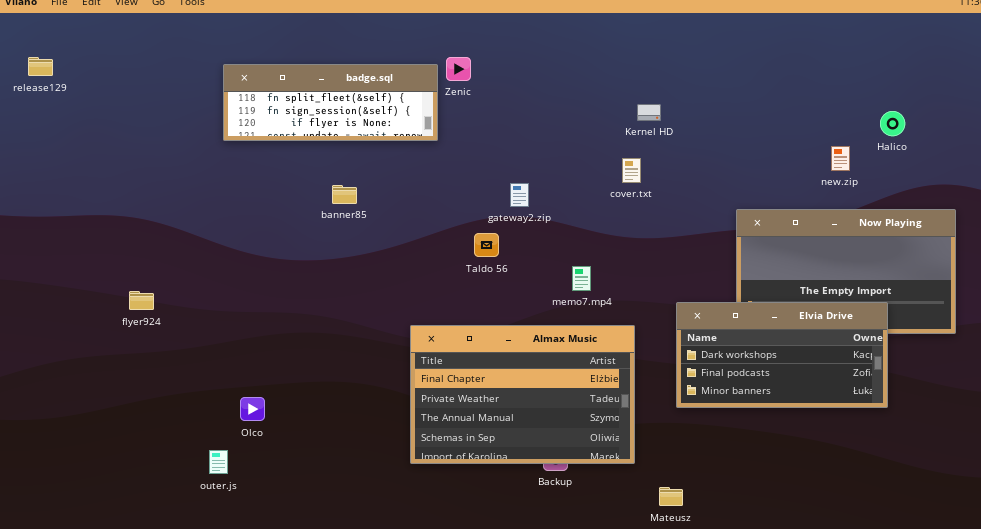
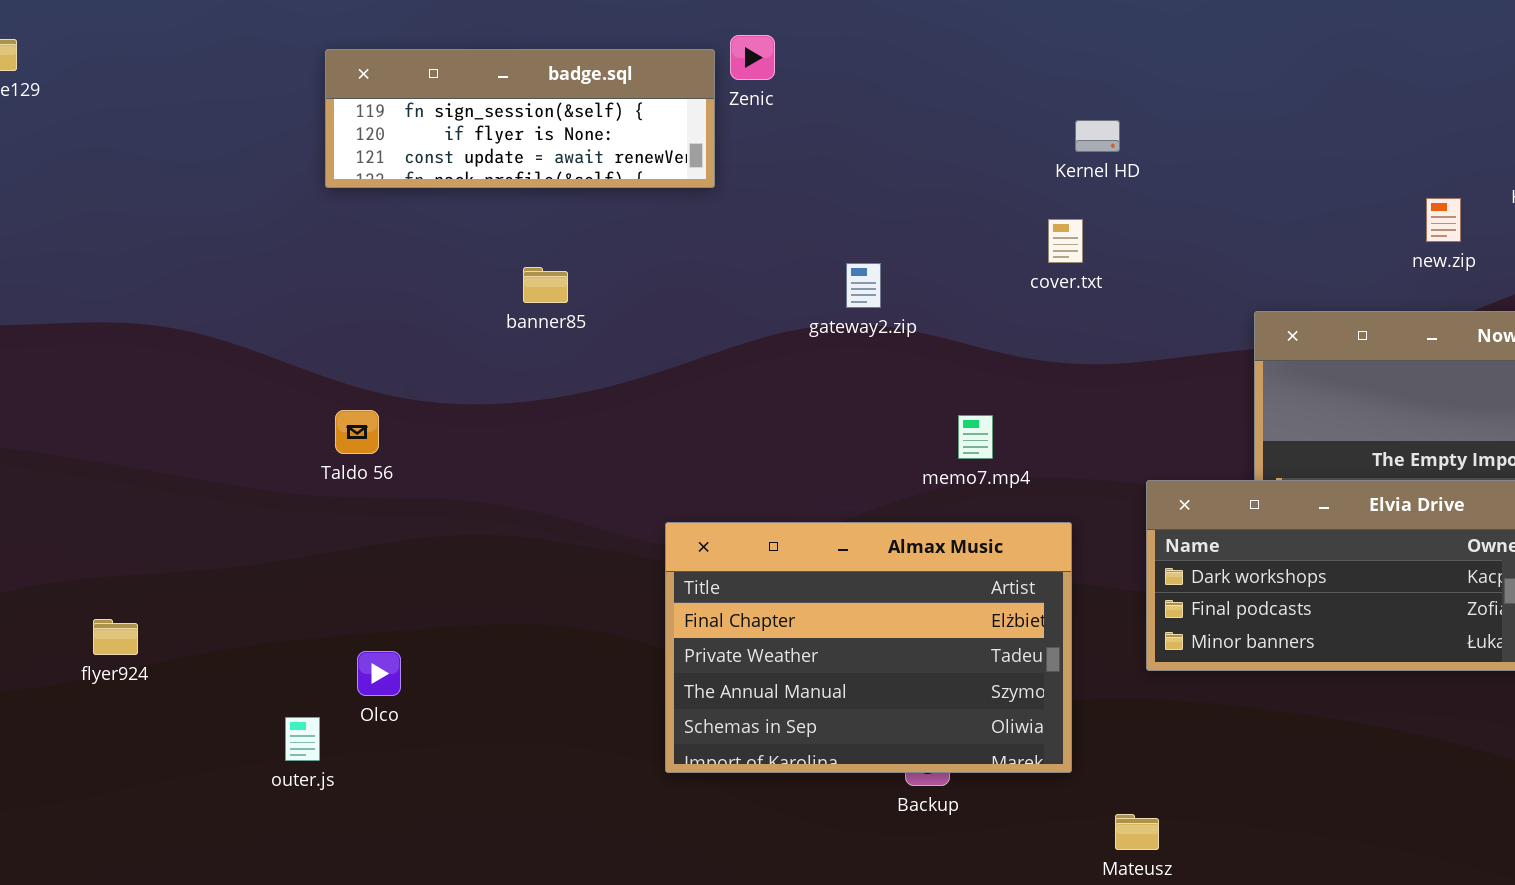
badge.sql: [223,64,438,141] -> [325,49,715,188], scrolled down 1 row
Taldo 56: [474,233,499,257] -> [335,410,379,454], moved
flyer924: [129,291,154,310] -> [93,619,138,655], moved
outer.js: [209,450,228,474] -> [285,717,320,761], moved

